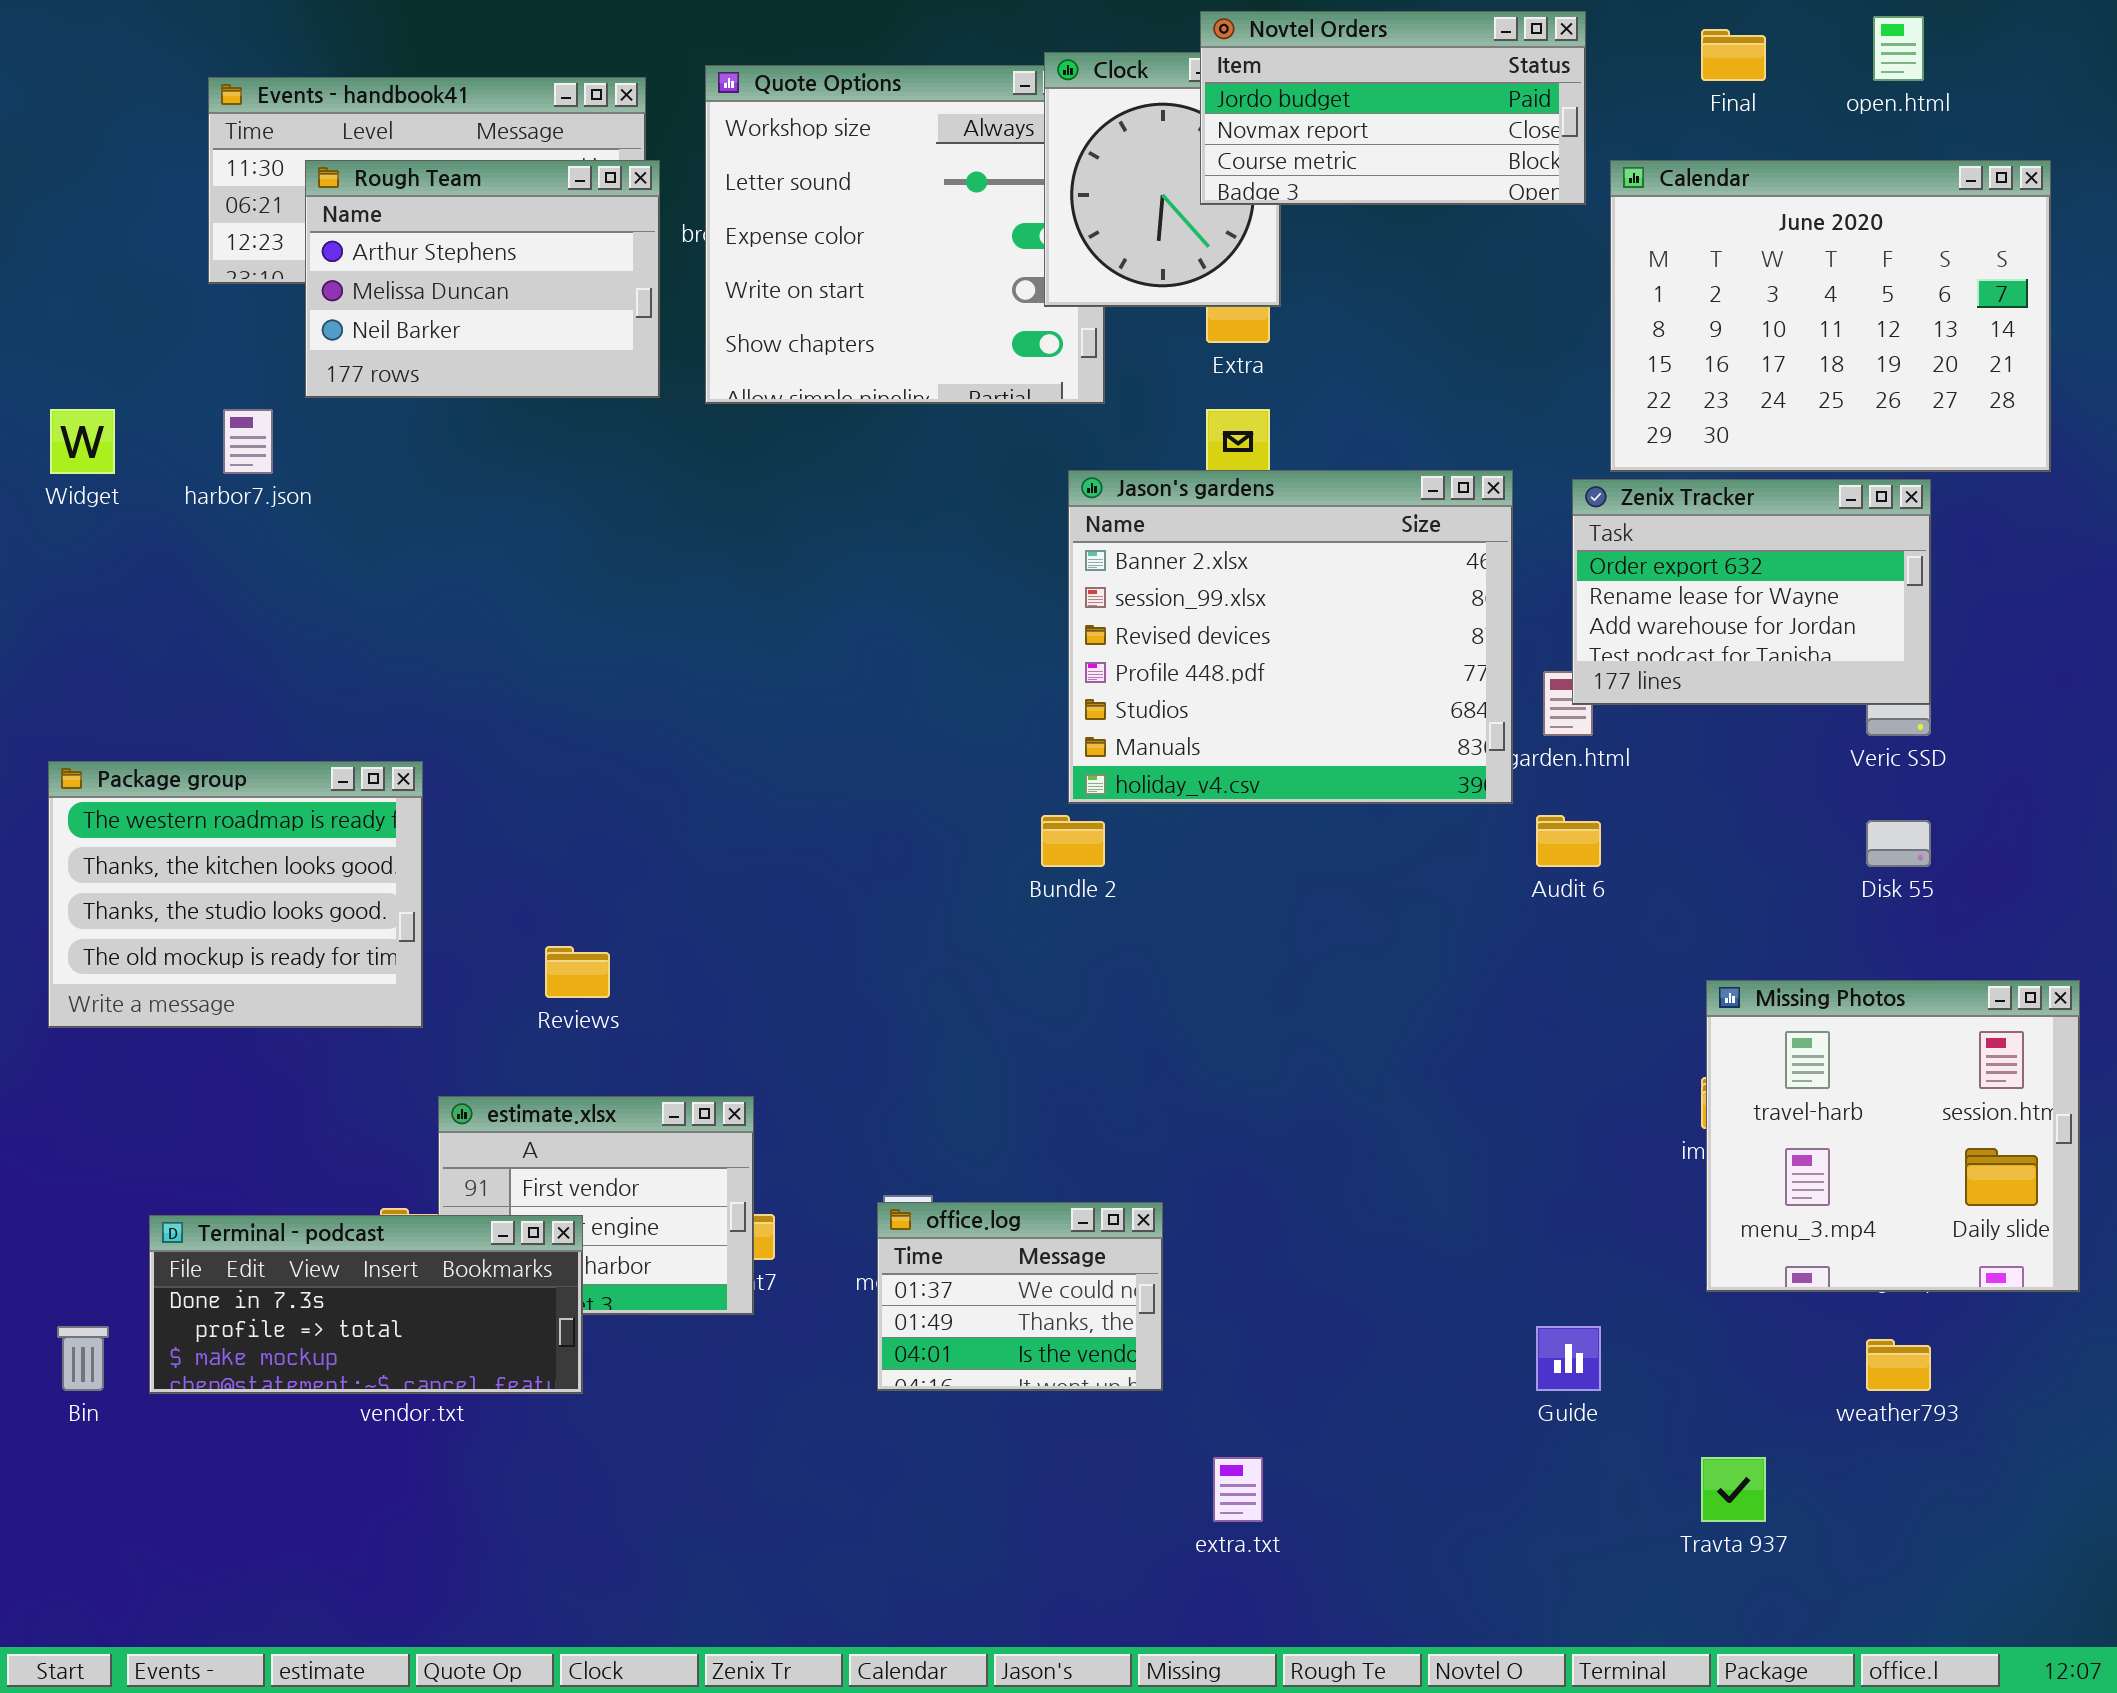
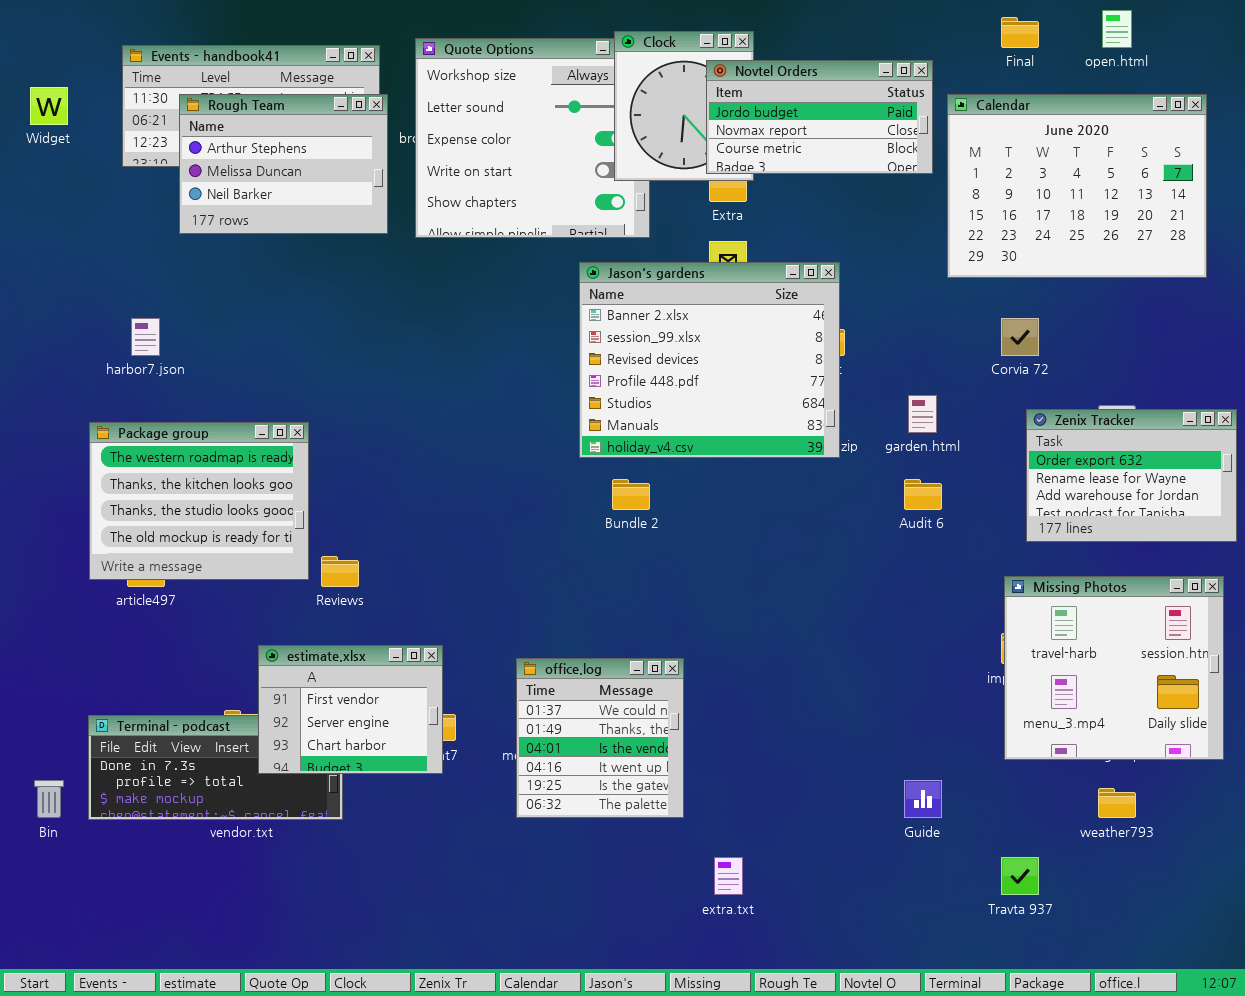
Novtel Orders: [1200,11,1586,205] -> [706,60,933,174], moved
Widget: [50,409,115,474] -> [30,87,68,125], moved
harbor7.json: [223,409,273,474] -> [131,318,160,356], moved
Jason's gardens: [1068,470,1513,804] -> [579,262,840,458], moved
Zenix Tracker: [1572,479,1931,705] -> [1026,409,1237,542], moved
Package group: [48,761,423,1028] -> [89,422,309,580], moved
estimate.xlsx: [438,1096,754,1315] -> [258,645,443,774], raised
office.log: [877,1202,1163,1391] -> [516,658,684,818], resized

